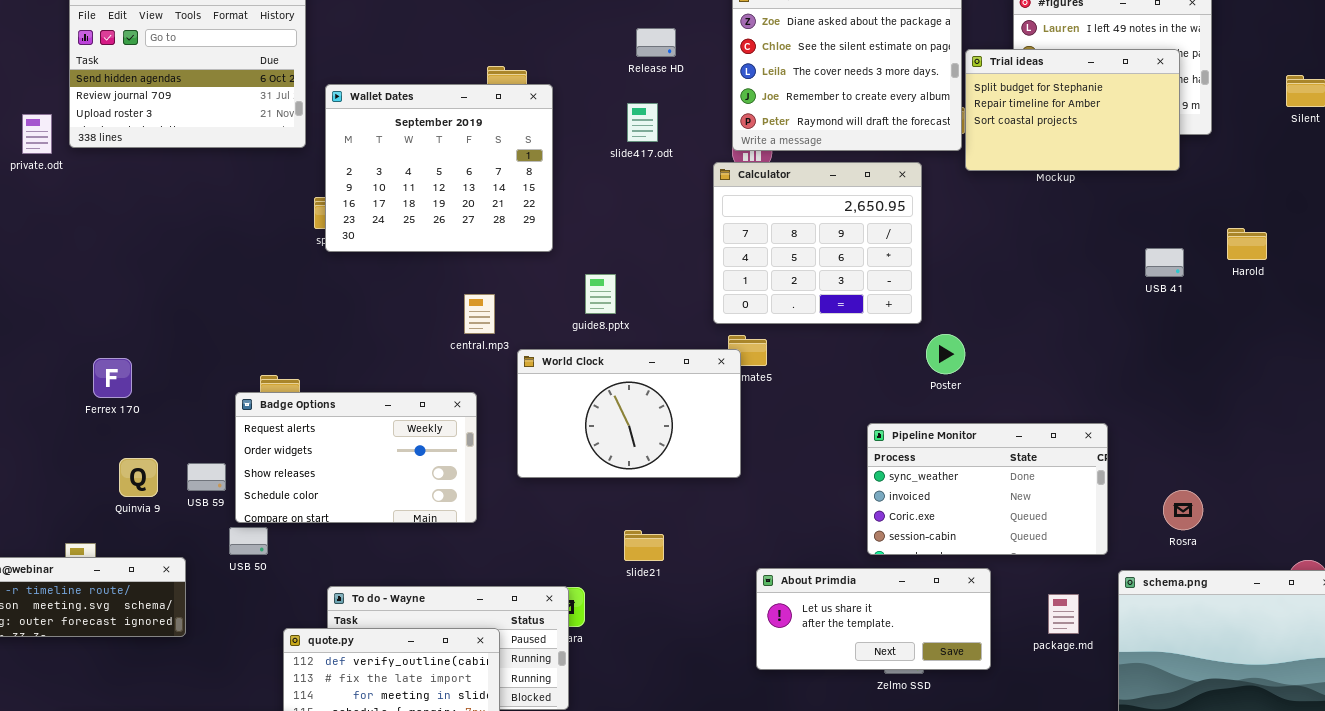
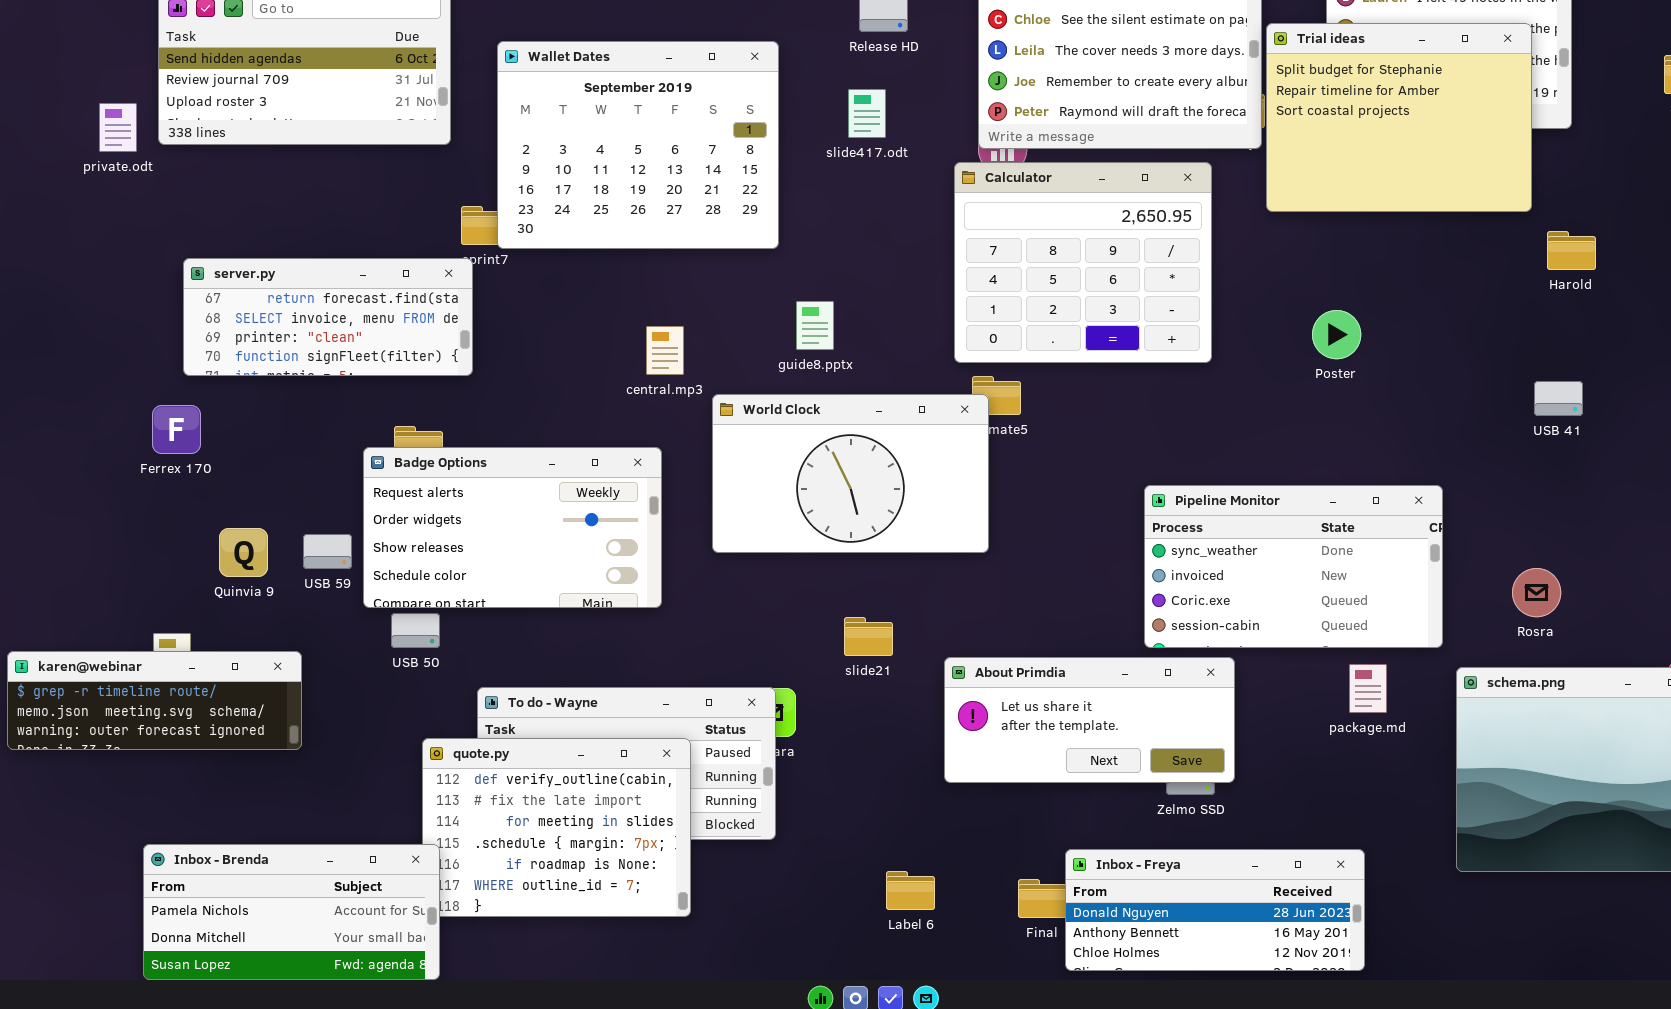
Trial ideas: [965,49,1180,171] -> [1266,23,1532,212], resized
Wallet Dates: [325,84,553,252] -> [497,41,779,249], moved
Harold: [1227,228,1267,260] -> [1547,231,1596,270], moved
server.py: none -> [183,258,473,376], opened
USB 41: [1145,248,1184,277] -> [1534,381,1583,416], moved
Poster: [926,334,965,374] -> [1312,310,1361,359], moved
Ferrex 170: [93,358,132,398] -> [152,405,201,454], moved
USB 50: [229,527,268,555] -> [391,613,440,648], moved
About Primdia: [756,568,991,670] -> [944,657,1235,783], moved
package.md: [1048,594,1079,634] -> [1349,664,1387,713], moved

